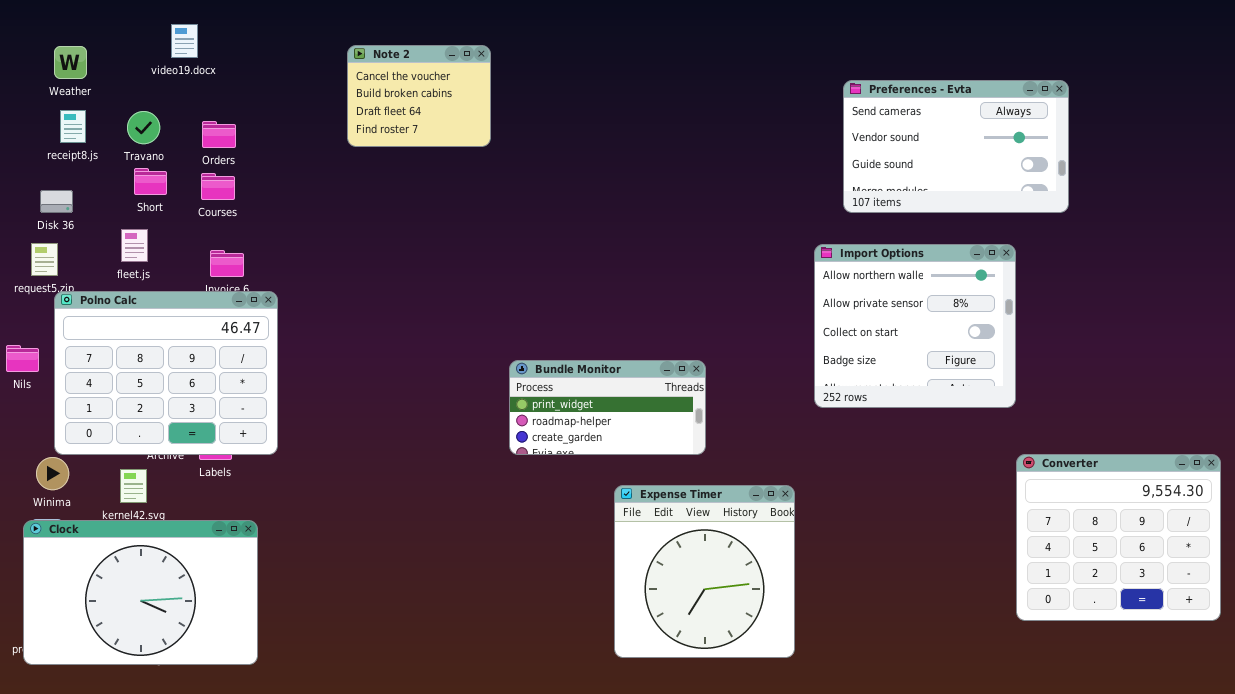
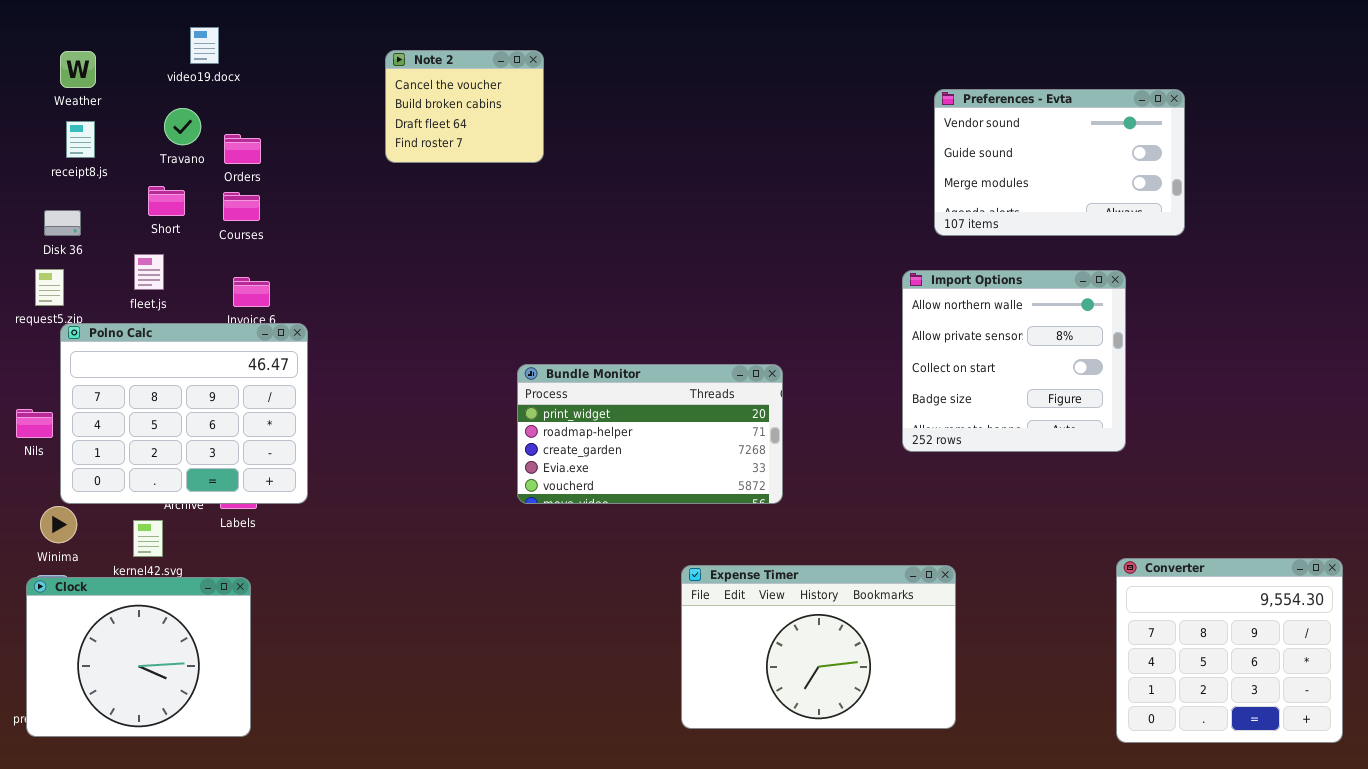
Preferences - Evta: [843,80,1069,213] -> [934,89,1185,236], scrolled down 1 row
Travano: [127,111,160,144] -> [164,108,201,145], moved
Nils: [6,345,39,372] -> [16,409,53,438], moved
Bundle Monitor: [509,360,706,455] -> [517,364,783,504], resized
Converter: [1016,454,1221,621] -> [1116,558,1343,743], moved
Expense Timer: [614,485,795,658] -> [681,565,956,729], resized
Clock: [23,520,258,665] -> [26,577,251,737], resized

